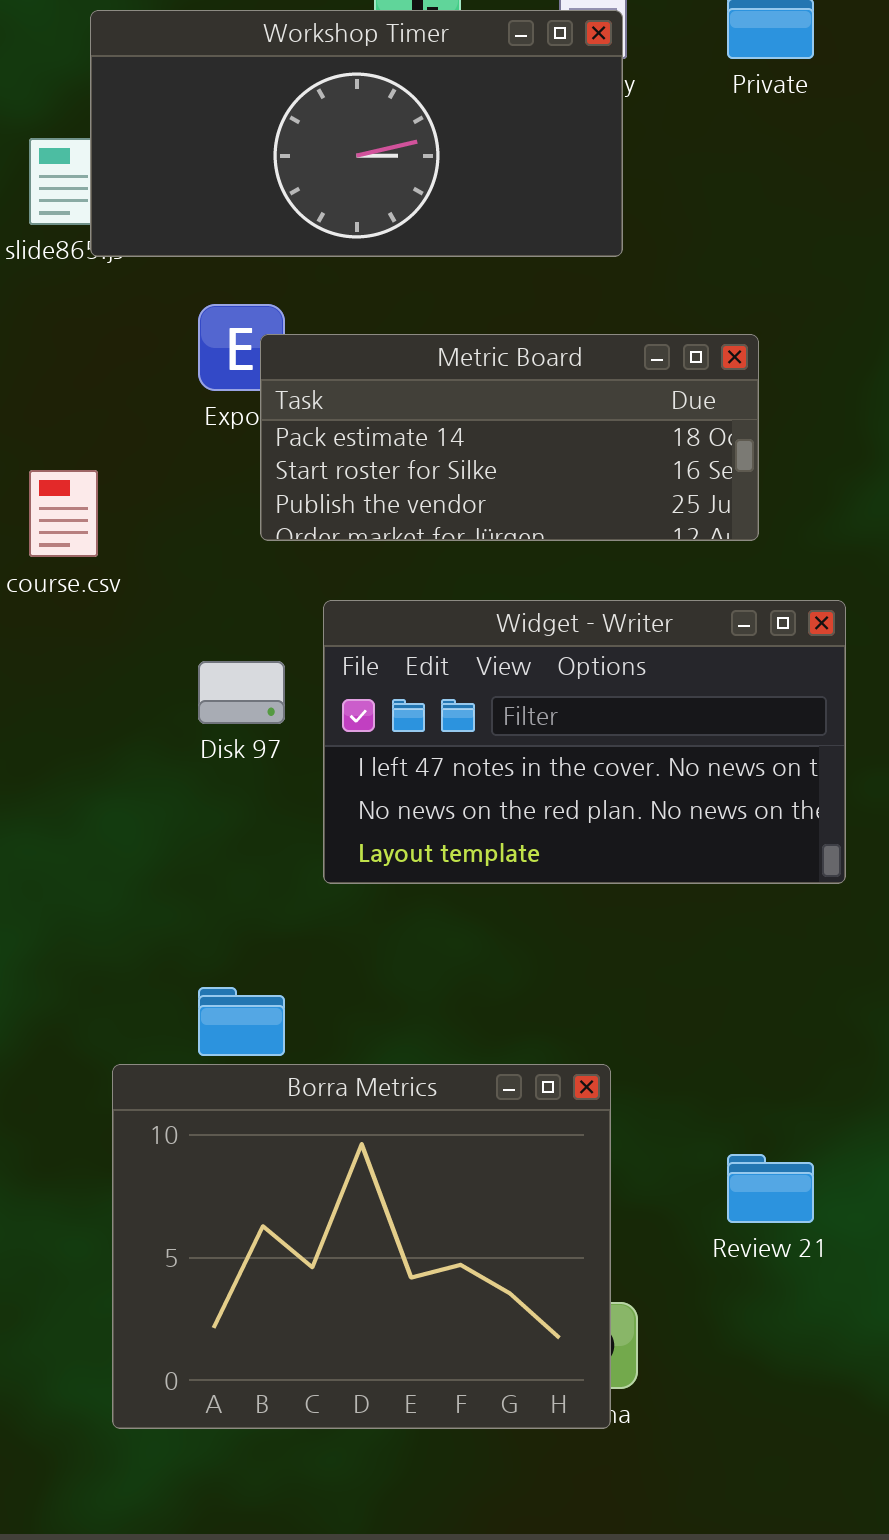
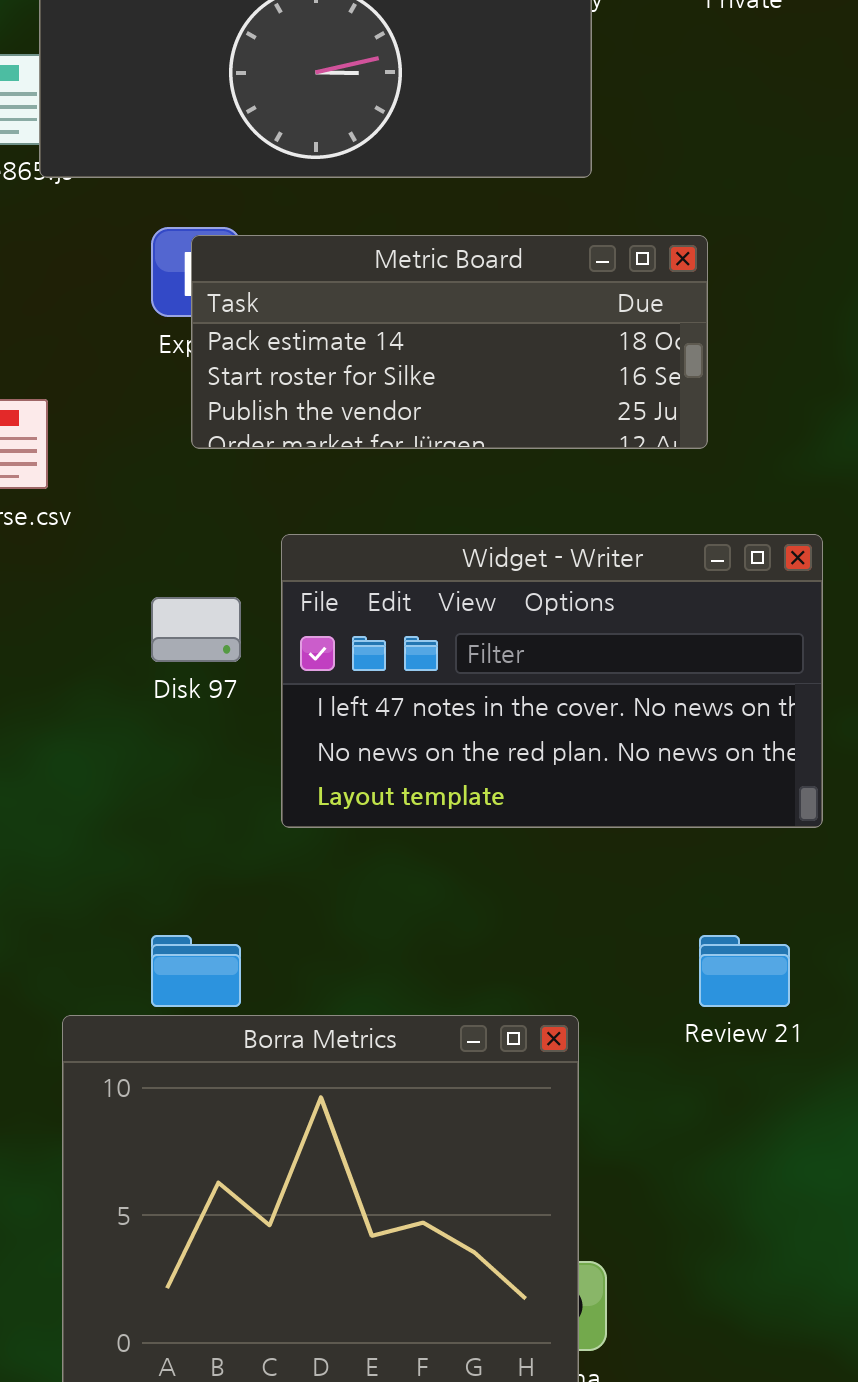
Metric Board: [260,334,759,541] -> [191,235,708,449], moved
Review 21: [727,1154,814,1223] -> [699,935,790,1007], moved

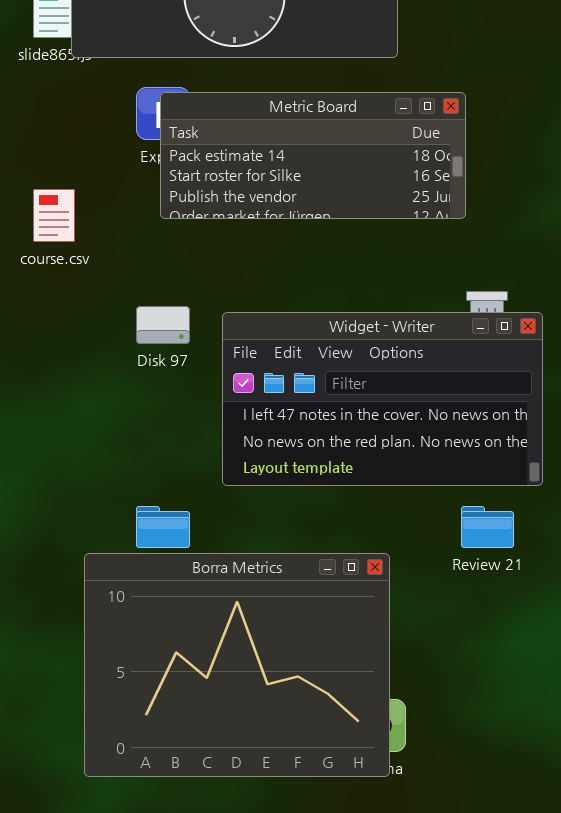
Widget - Writer: [281,534,823,828] -> [222,312,543,486], moved

